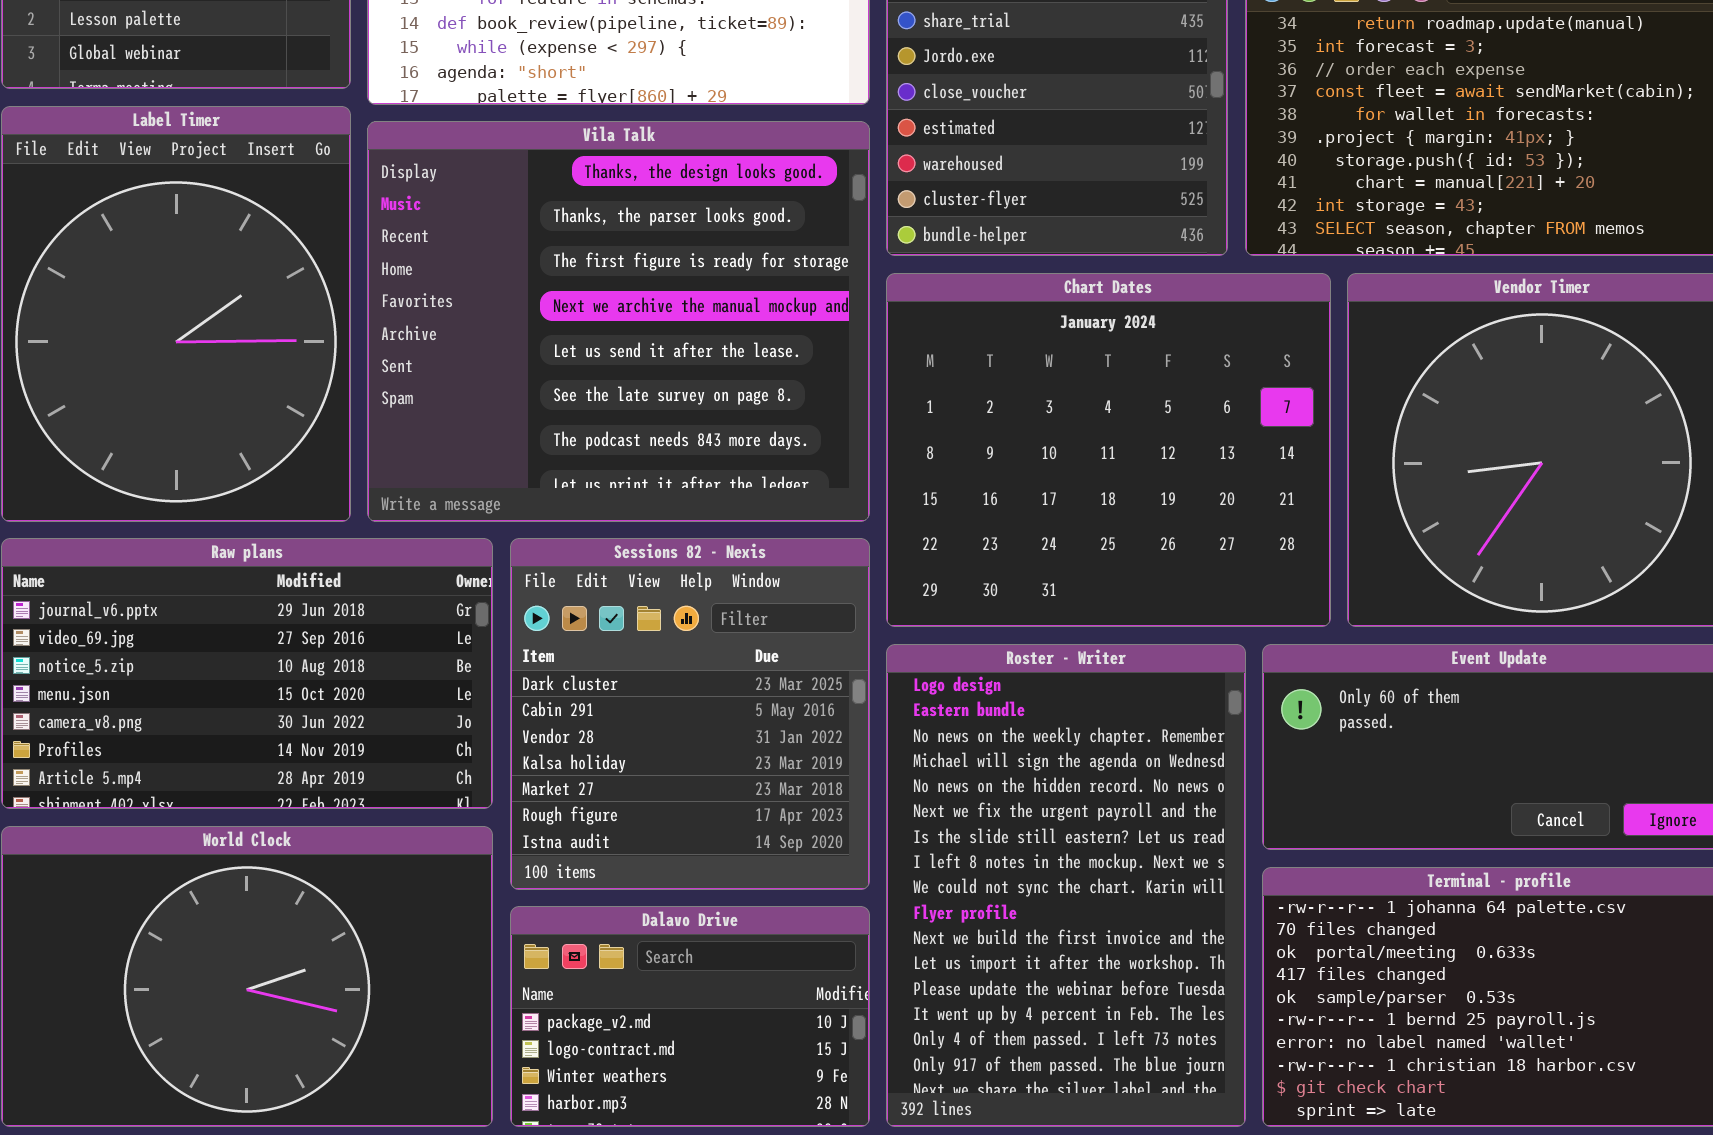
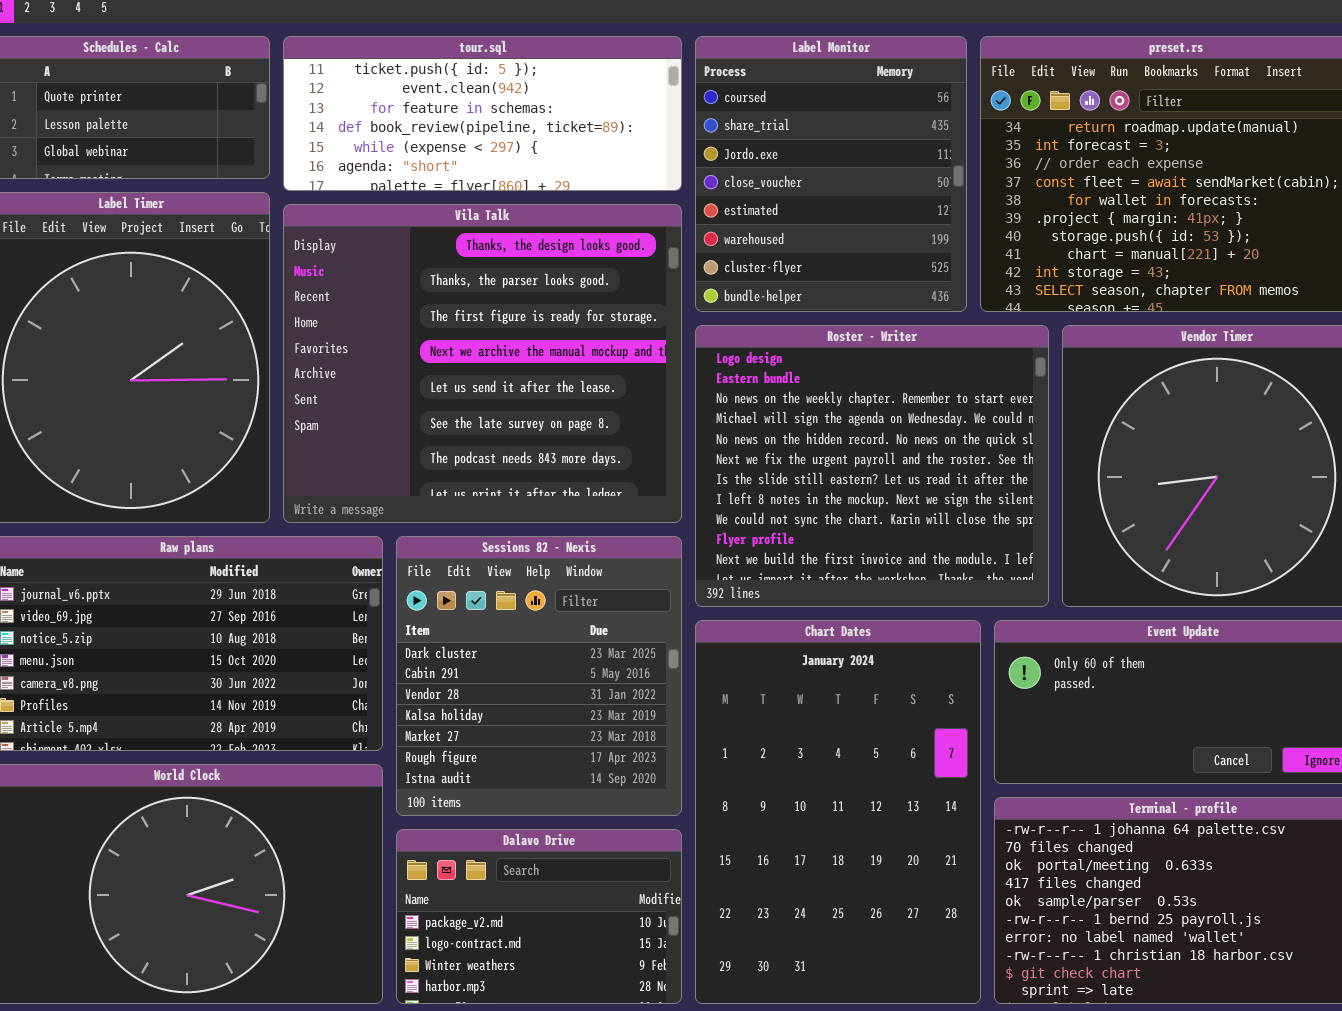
Chart Dates: [886,273,1331,627] -> [695,620,981,1004], moved, resized
Roster - Writer: [886,644,1246,1127] -> [695,325,1049,607], moved, resized

